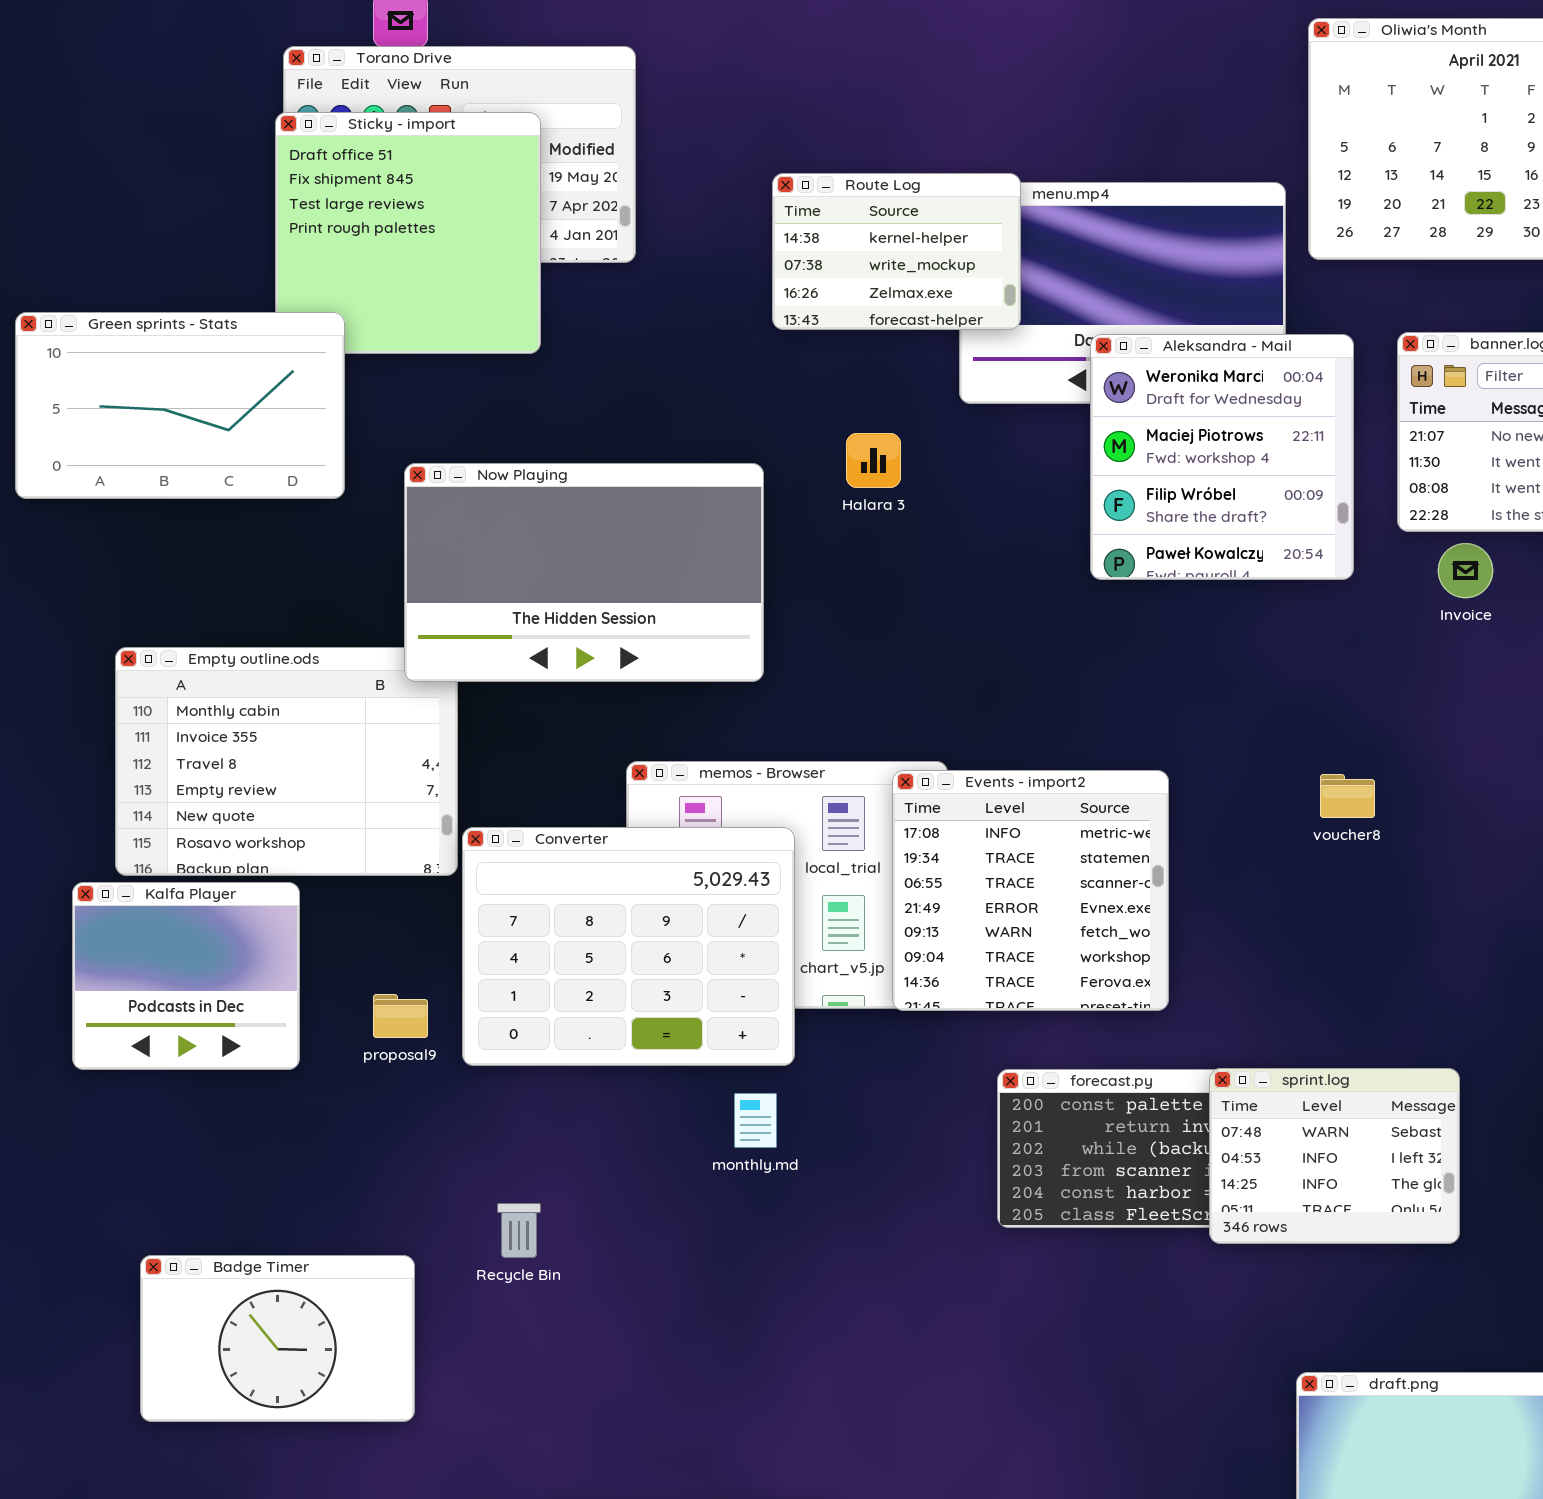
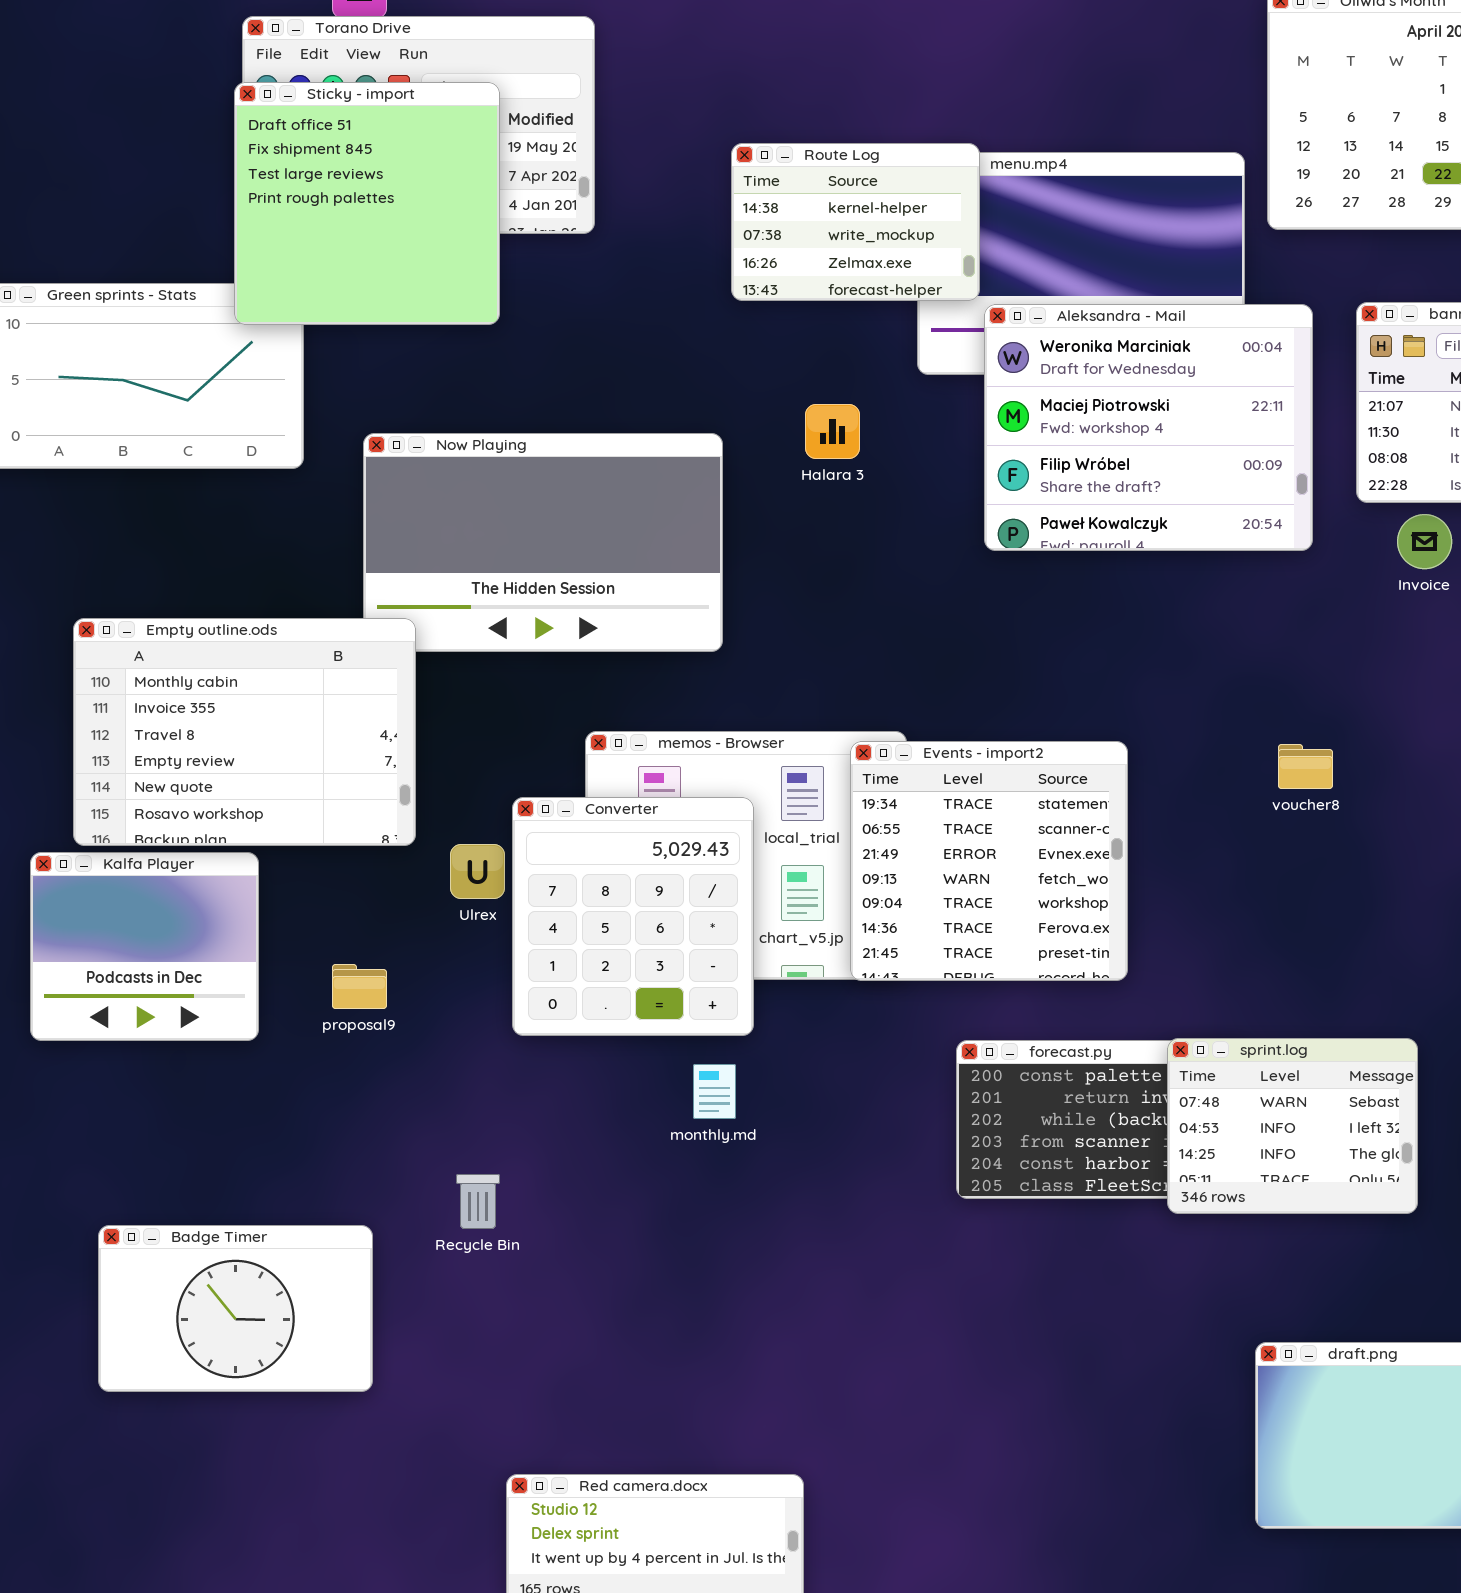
Sticky - import: [275,112,541,354] -> [234,82,500,325], raised
Aleksandra - Mail: [1090,334,1354,580] -> [984,304,1313,551], resized
Empty outline.ods: [115,647,458,876] -> [73,618,416,846], raised
Events - import2: [892,770,1169,1011] -> [850,741,1128,981], scrolled down 1 row
Converter: [462,827,795,1066] -> [512,797,754,1036], resized

